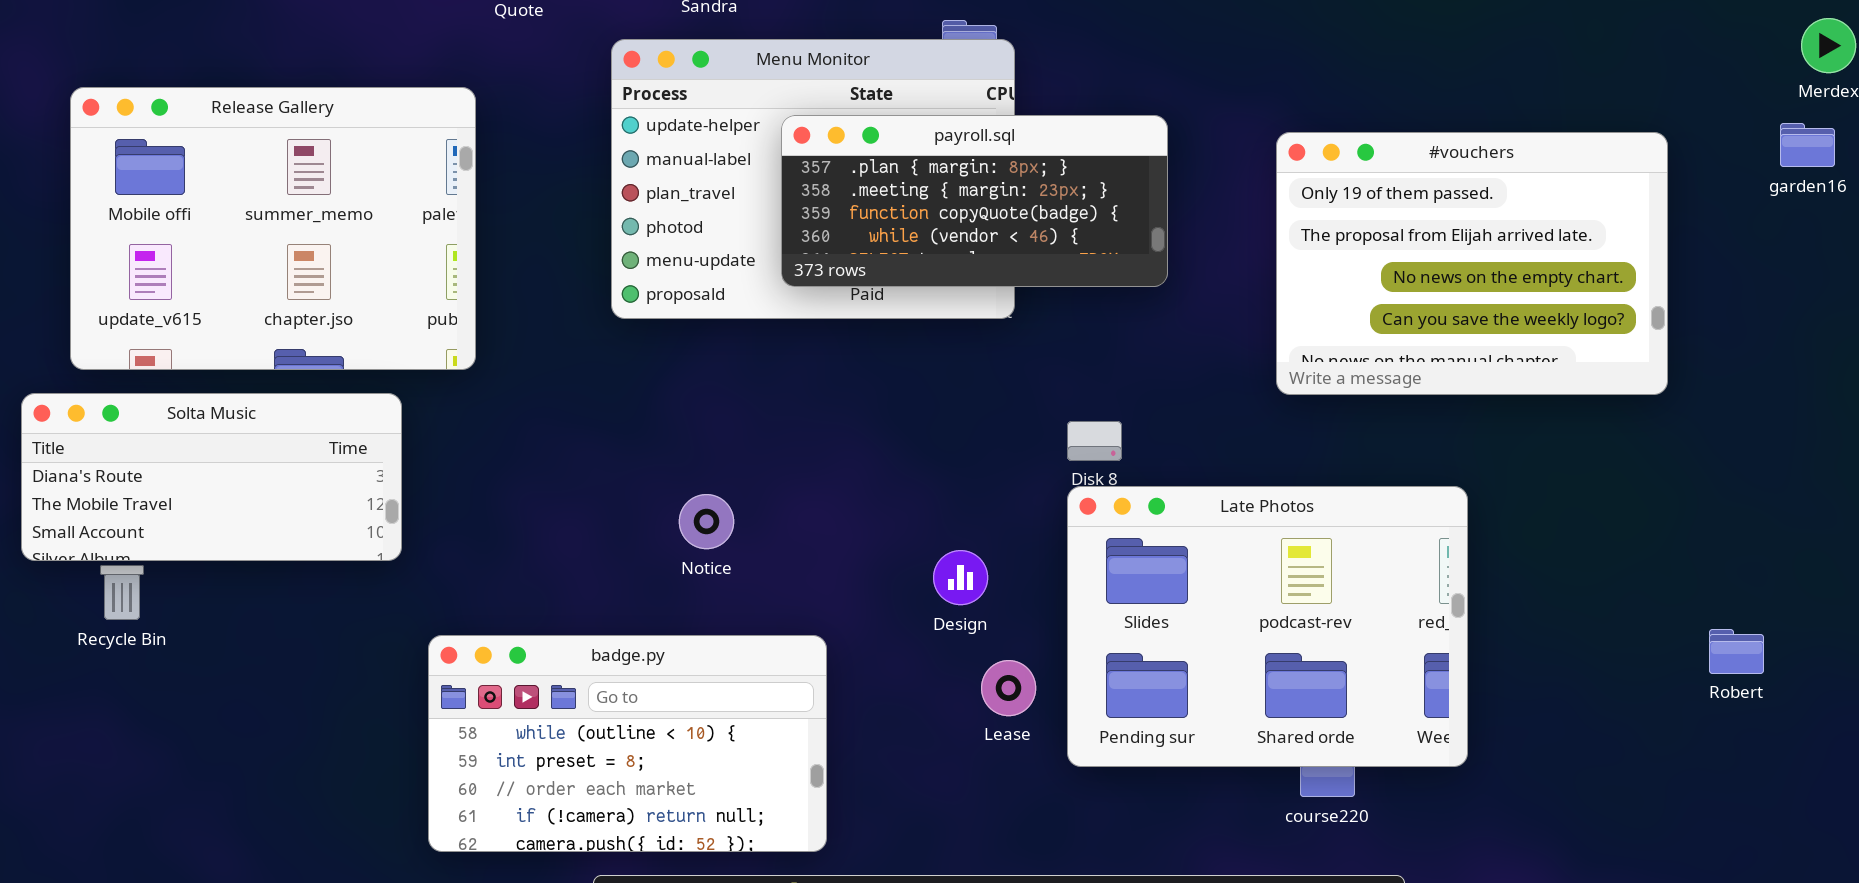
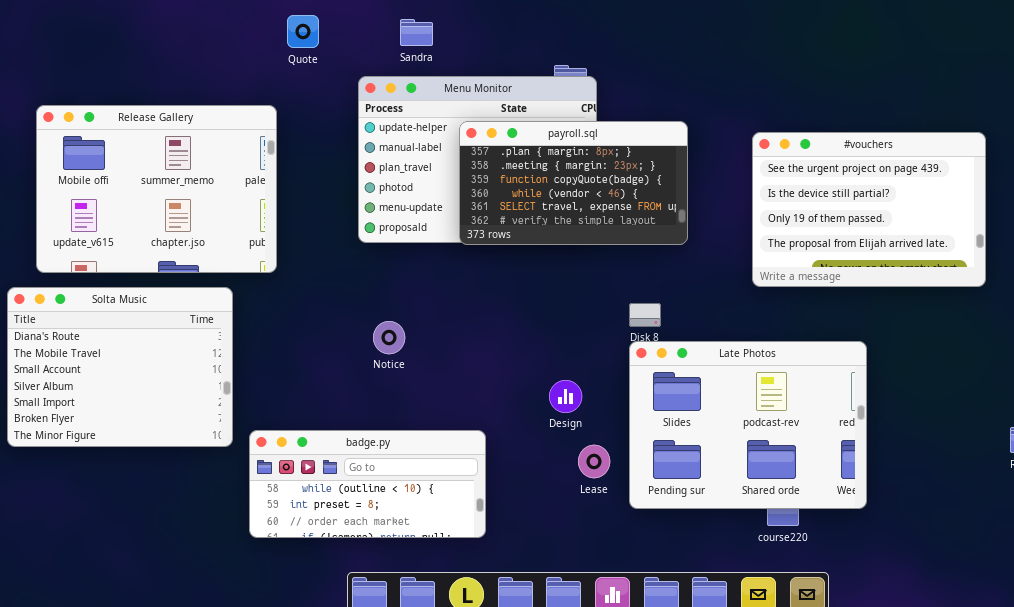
payroll.sql: [781,115,1168,287] -> [459,121,688,245], resized
#vouchers: [1276,132,1668,395] -> [752,132,986,287], scrolled up 2 rows
Solta Music: [21,393,402,561] -> [7,287,233,447], resized
Notice: [679,494,734,549] -> [373,321,405,354], moved
badge.py: [428,635,827,852] -> [249,430,486,538], resized

